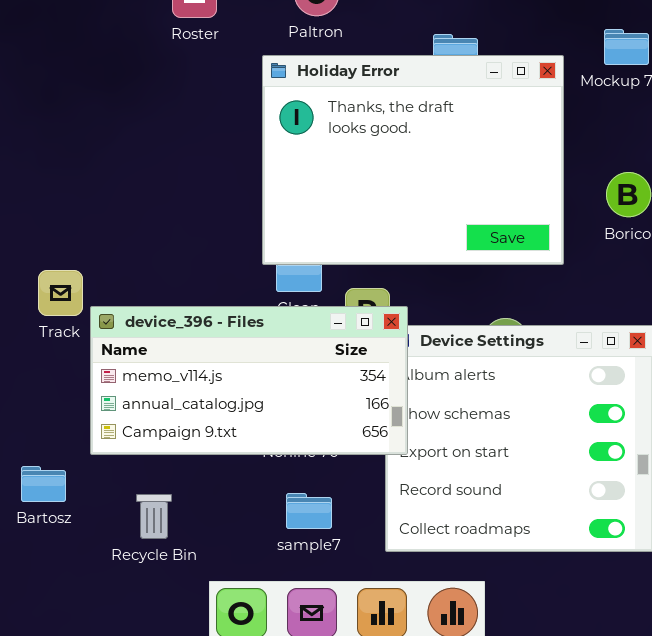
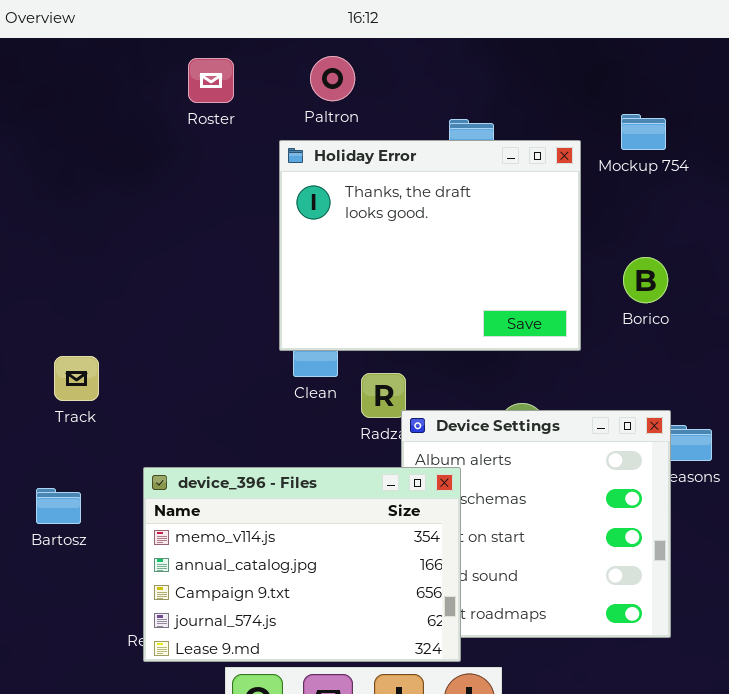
device_396 - Files: [90,306,408,455] -> [143,467,461,662], moved, resized
Bartosz: [21,466,66,502] -> [36,488,81,524], moved

